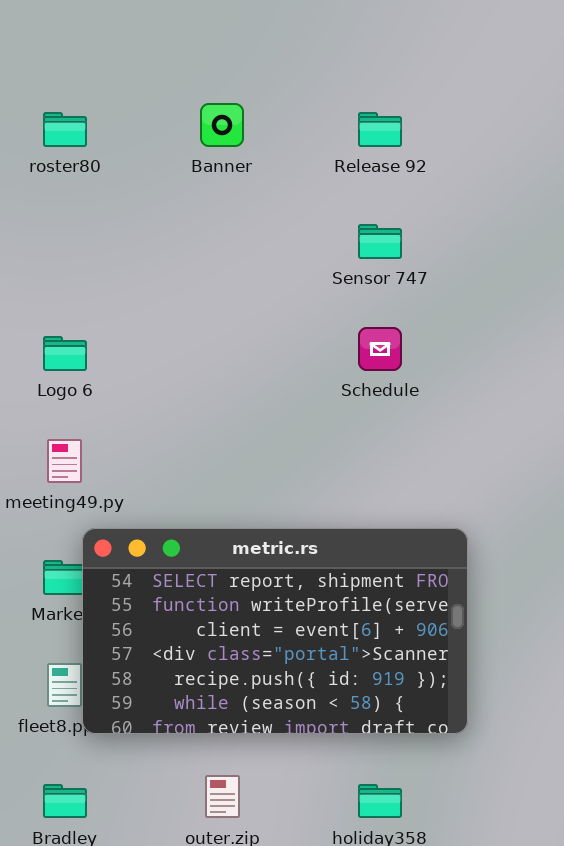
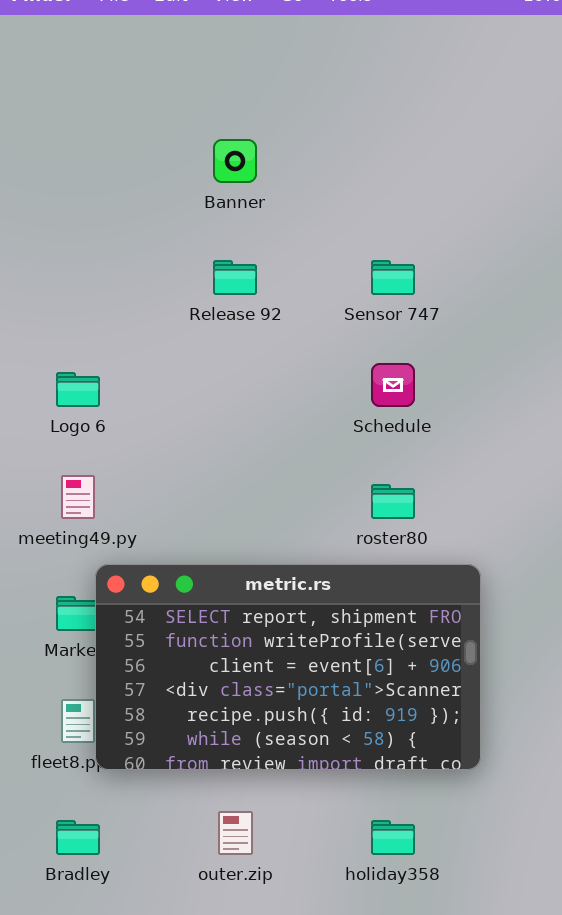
roster80: [43,112,87,147] -> [371,484,415,519], moved
Release 92: [358,112,402,147] -> [213,260,257,295], moved

